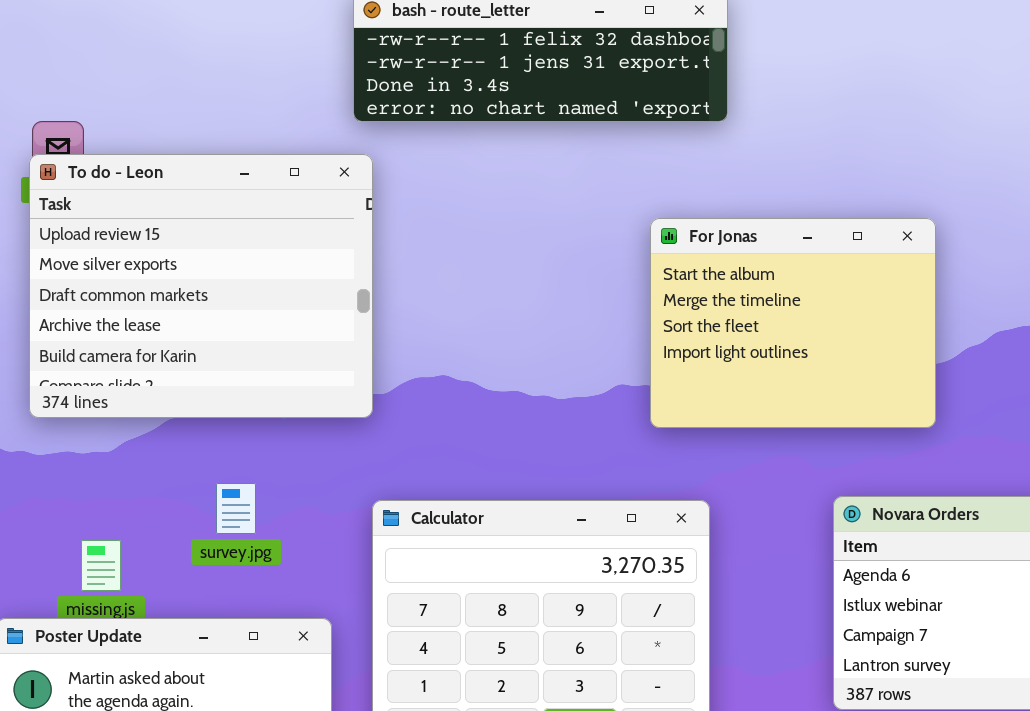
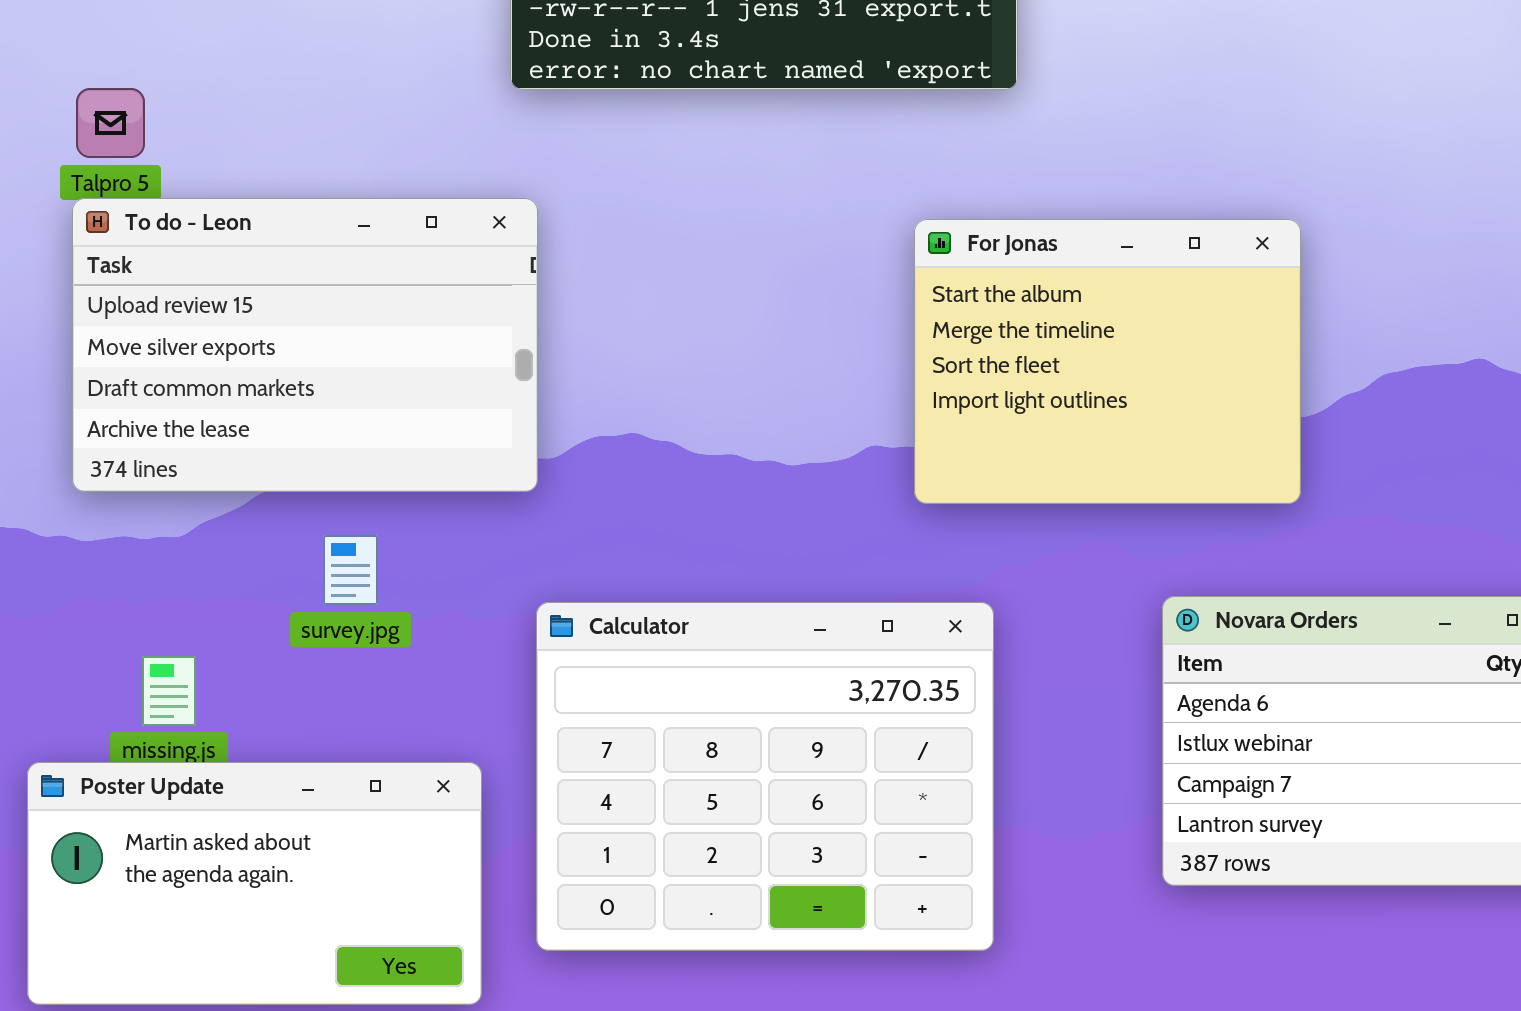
To do - Leon: [29,154,373,418] -> [72,198,538,492], resized
survey.jpg: [216,483,256,534] -> [323,535,378,605], moved

